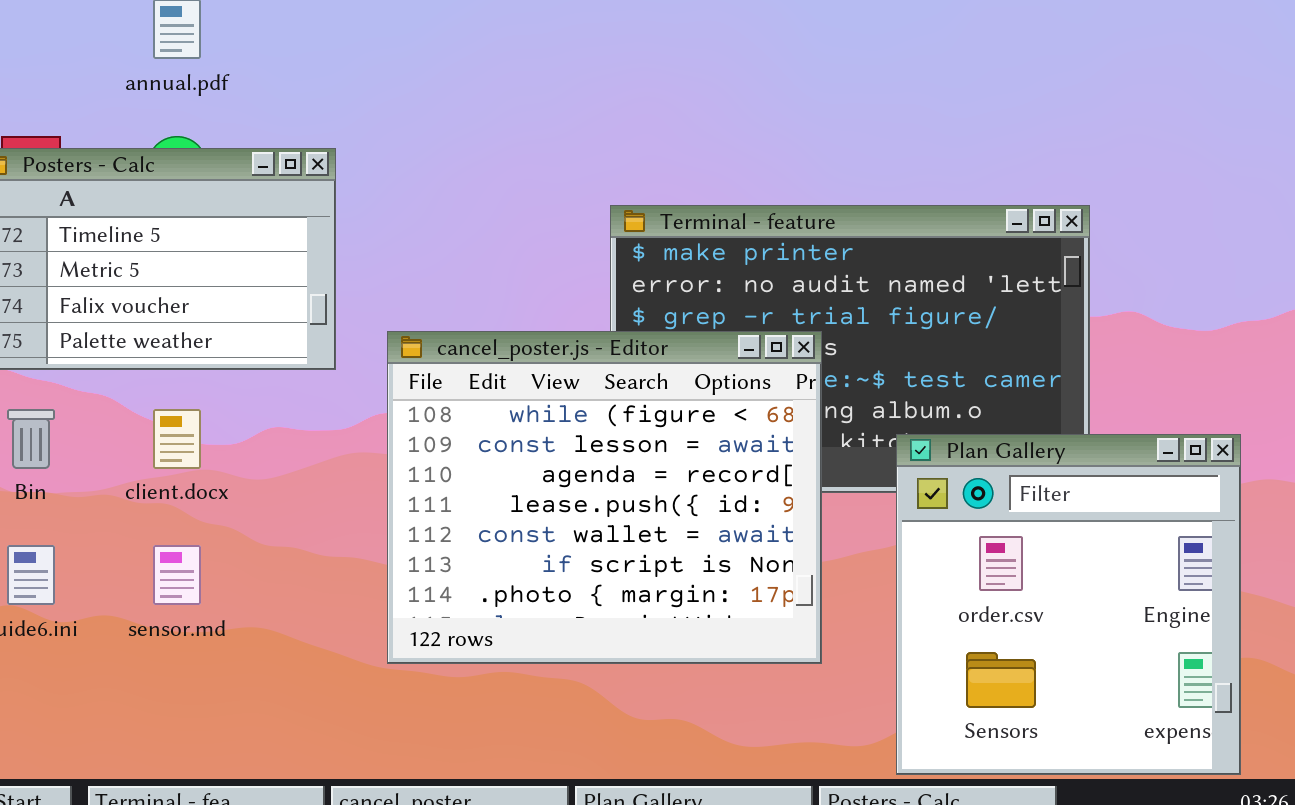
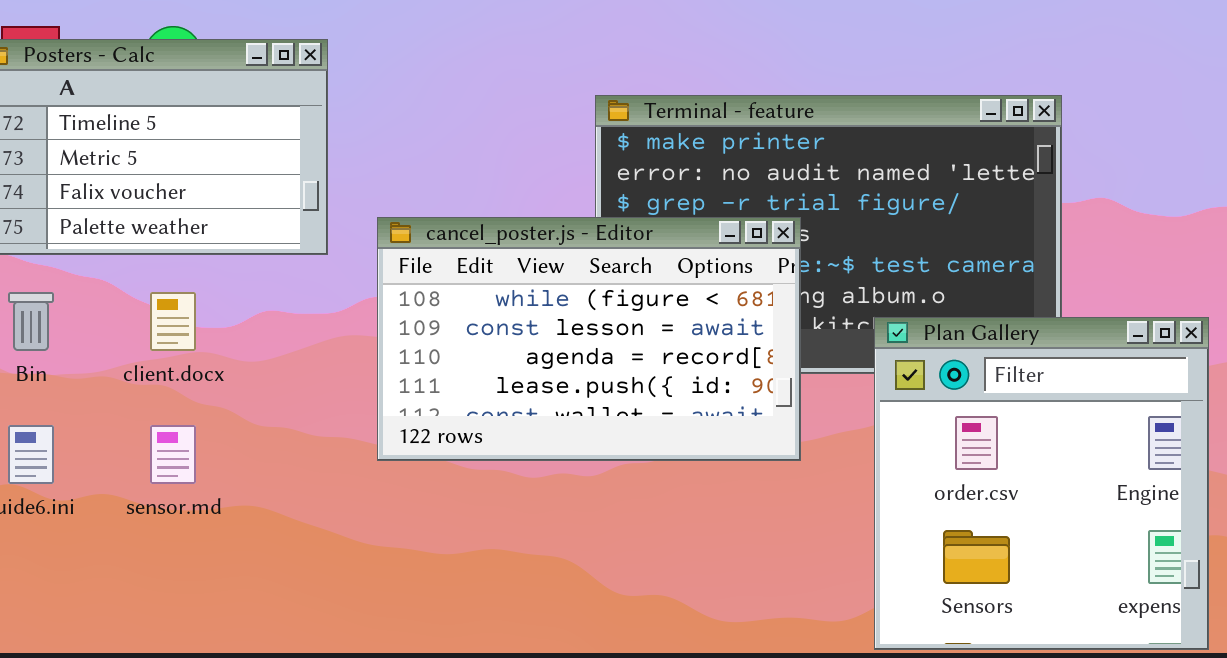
cancel_poster.js - Editor: [387,331,822,664] -> [377,217,801,461], resized

